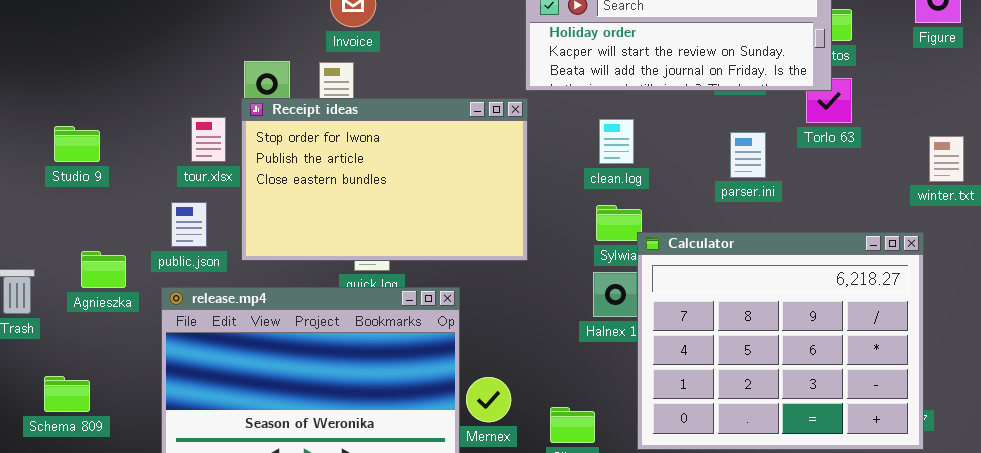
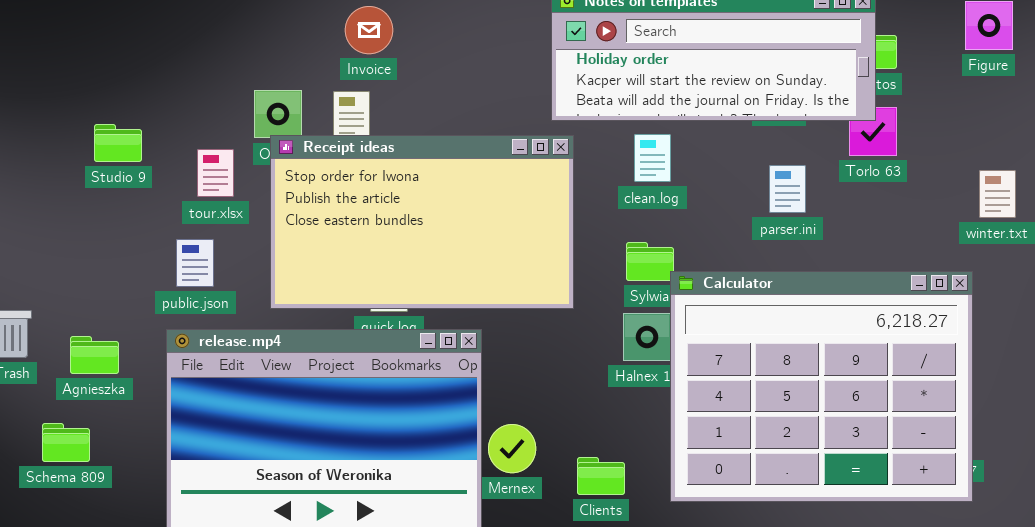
Receipt ideas: [241,98,528,261] -> [270,135,574,309], moved
clean.log: [599,119,634,164] -> [634,134,671,182], moved
Studio 9: [54,126,100,162] -> [94,124,142,162], moved
Agnieszka: [81,251,126,288] -> [70,336,119,374], moved

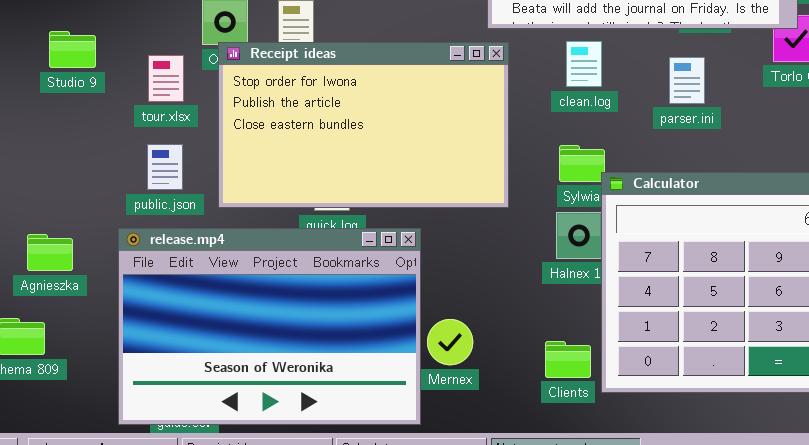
parser.ini: [769,165,806,213] -> [669,57,705,104], moved
public.json: [176,239,214,287] -> [147,144,183,190], moved
Clients: [577,457,625,495] -> [545,341,591,378], moved

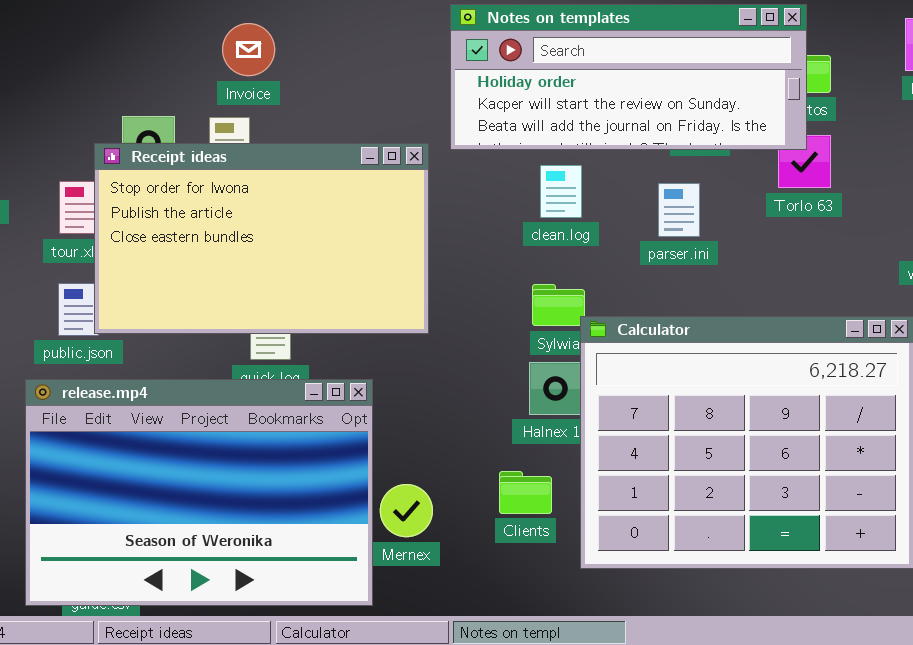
Receipt ideas: [218,42,509,208] -> [94,143,429,334], moved
Clients: [545,341,591,378] -> [499,471,552,514], moved

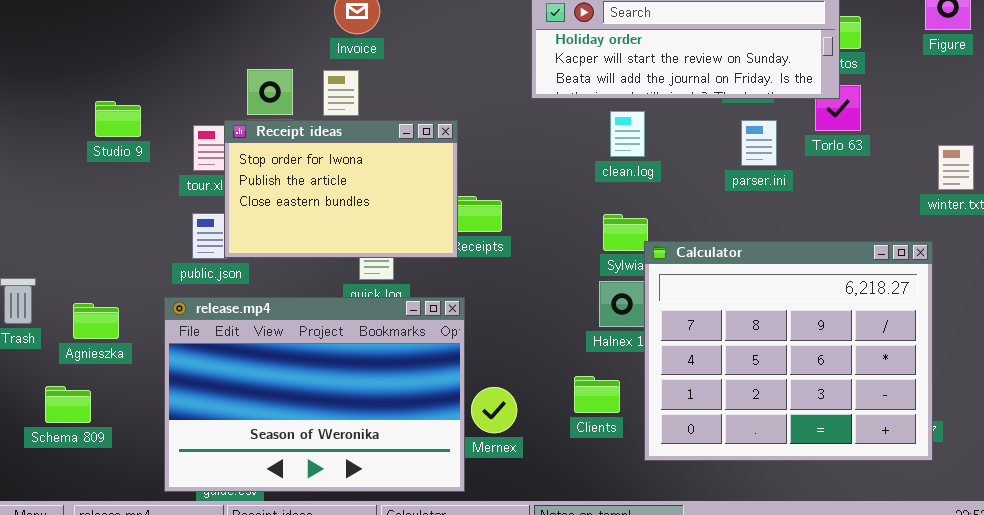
Receipt ideas: [94,143,429,334] -> [224,120,458,258], resized
parser.ini: [658,183,700,237] -> [741,120,777,166], moved

